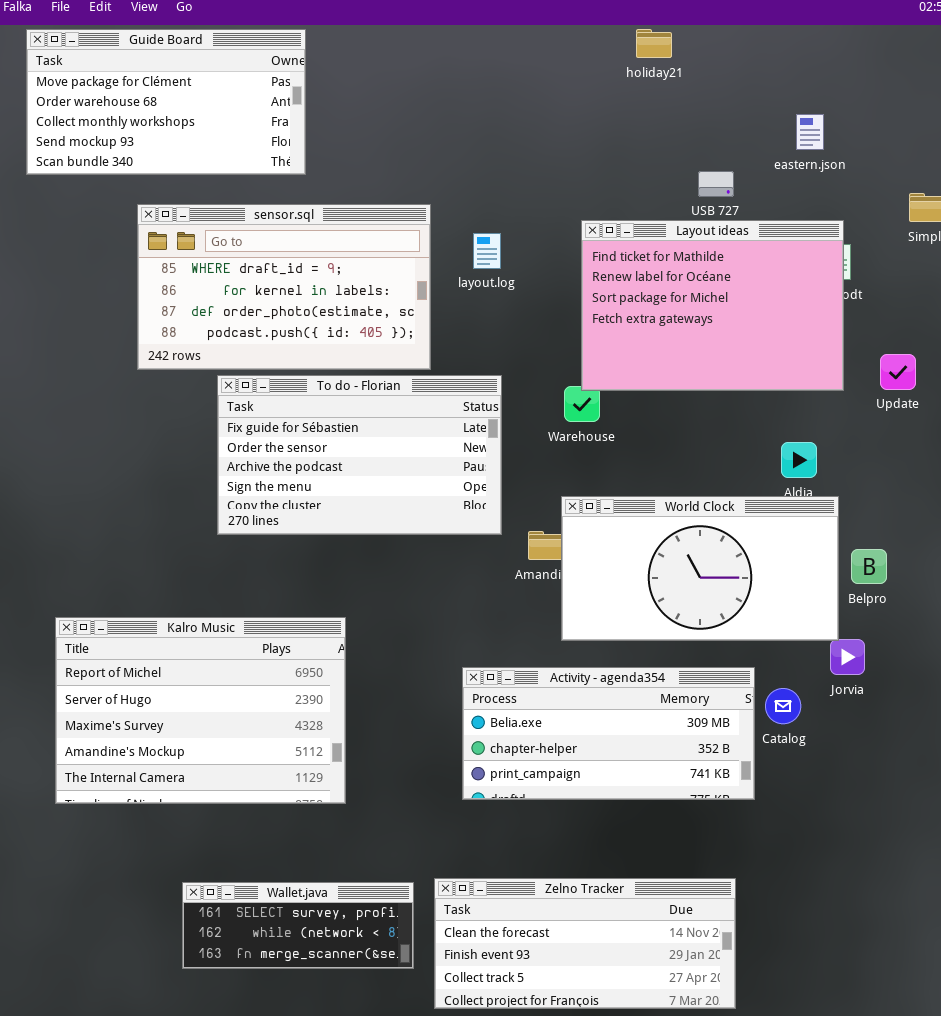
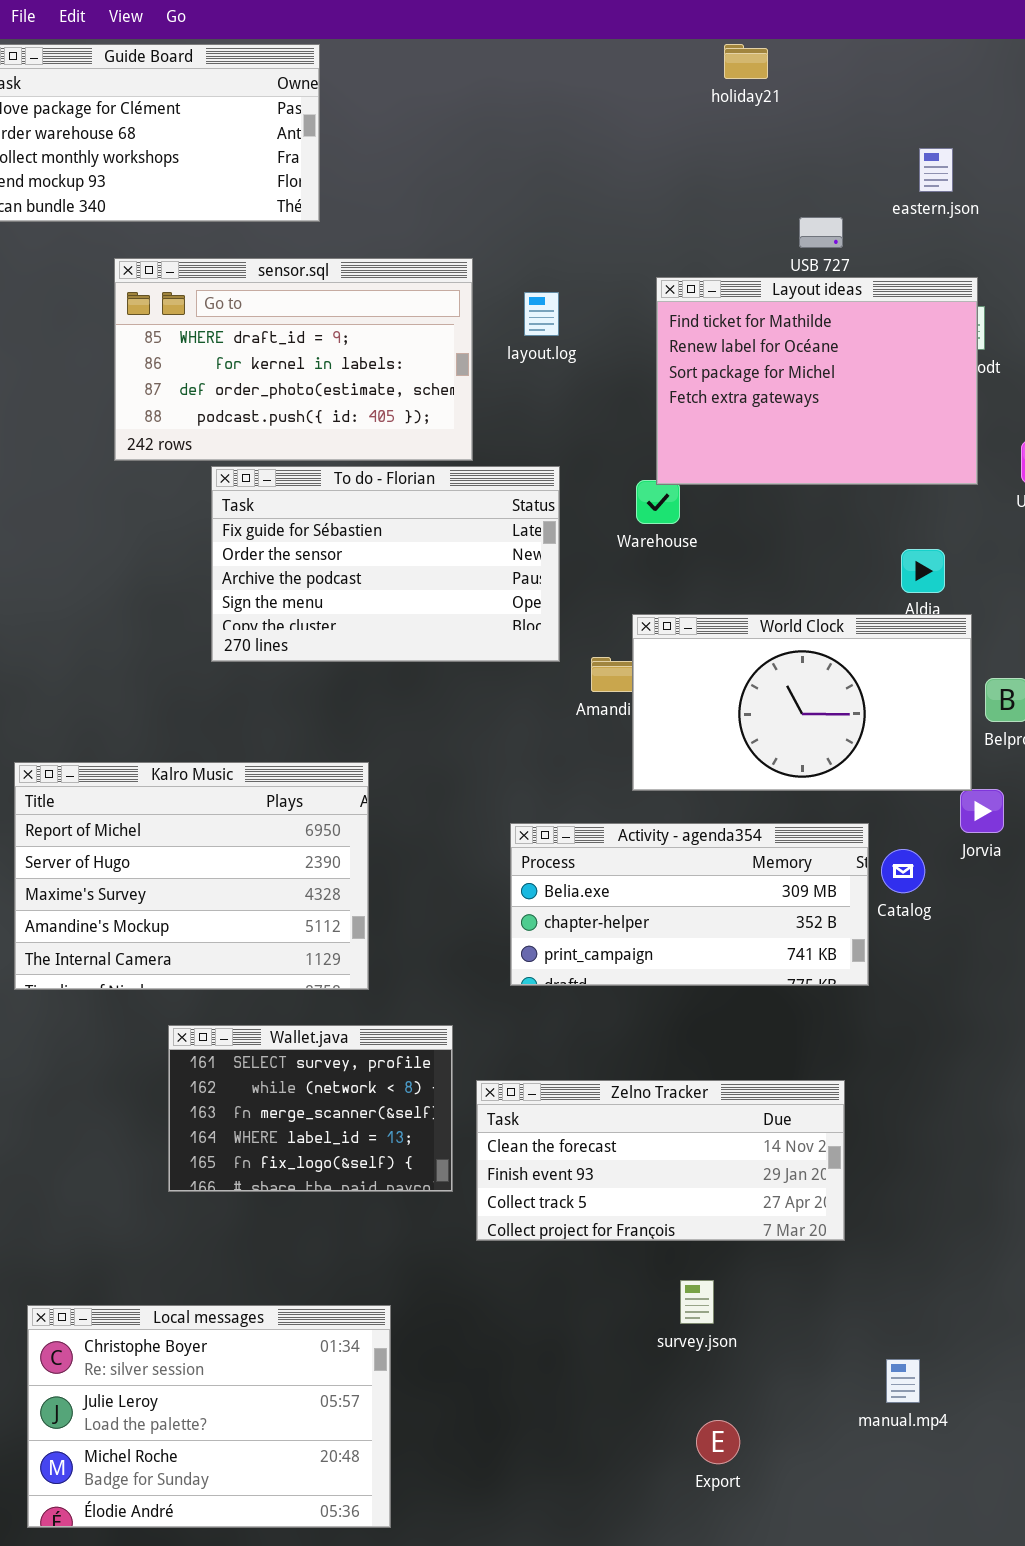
Wallet.java: [182,882,414,969] -> [168,1025,453,1192], resized

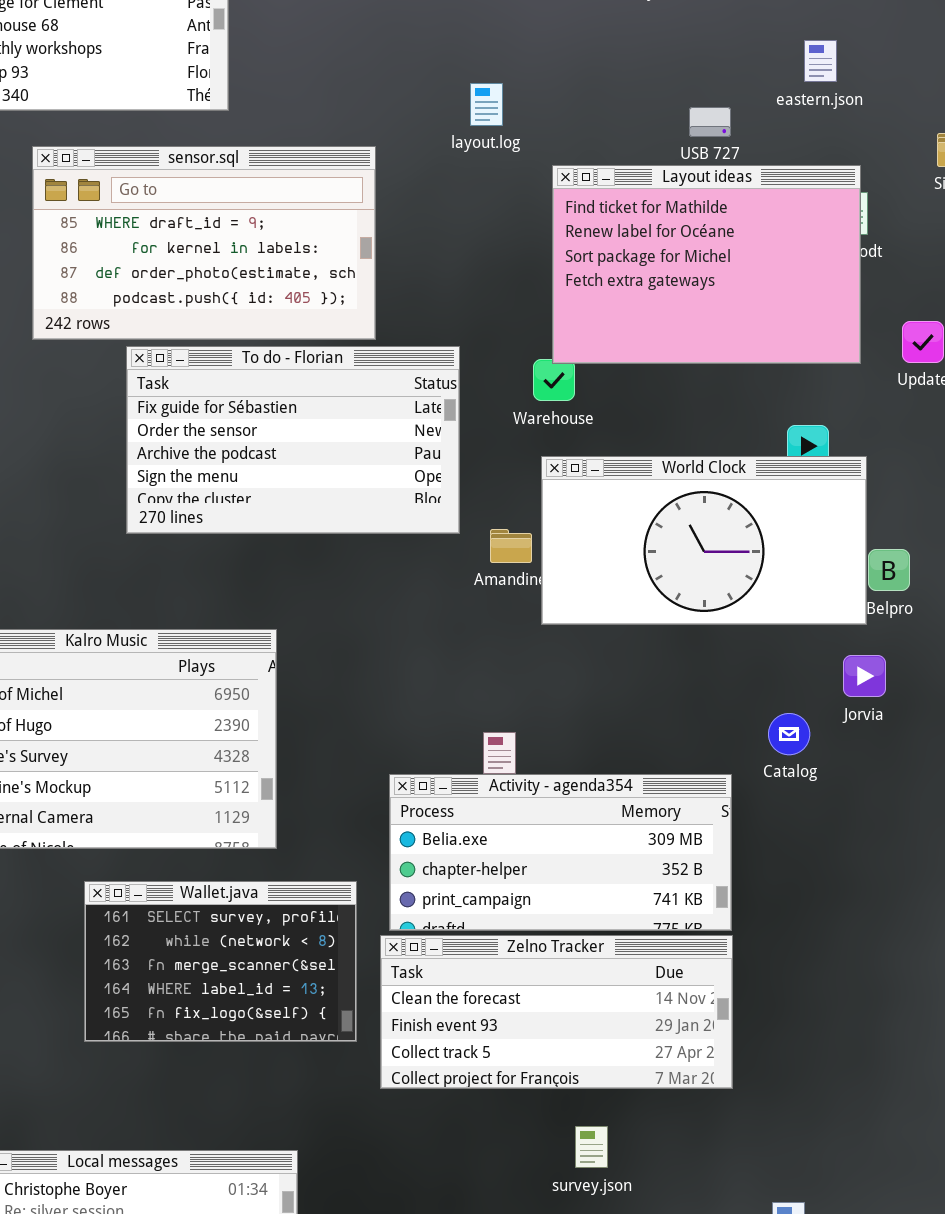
layout.log: [524,292,559,336] -> [470,83,503,126], moved
World Clock: [632,614,972,791] -> [541,456,867,625], moved
Activity - agenda354: [510,823,869,986] -> [389,774,732,931], moved

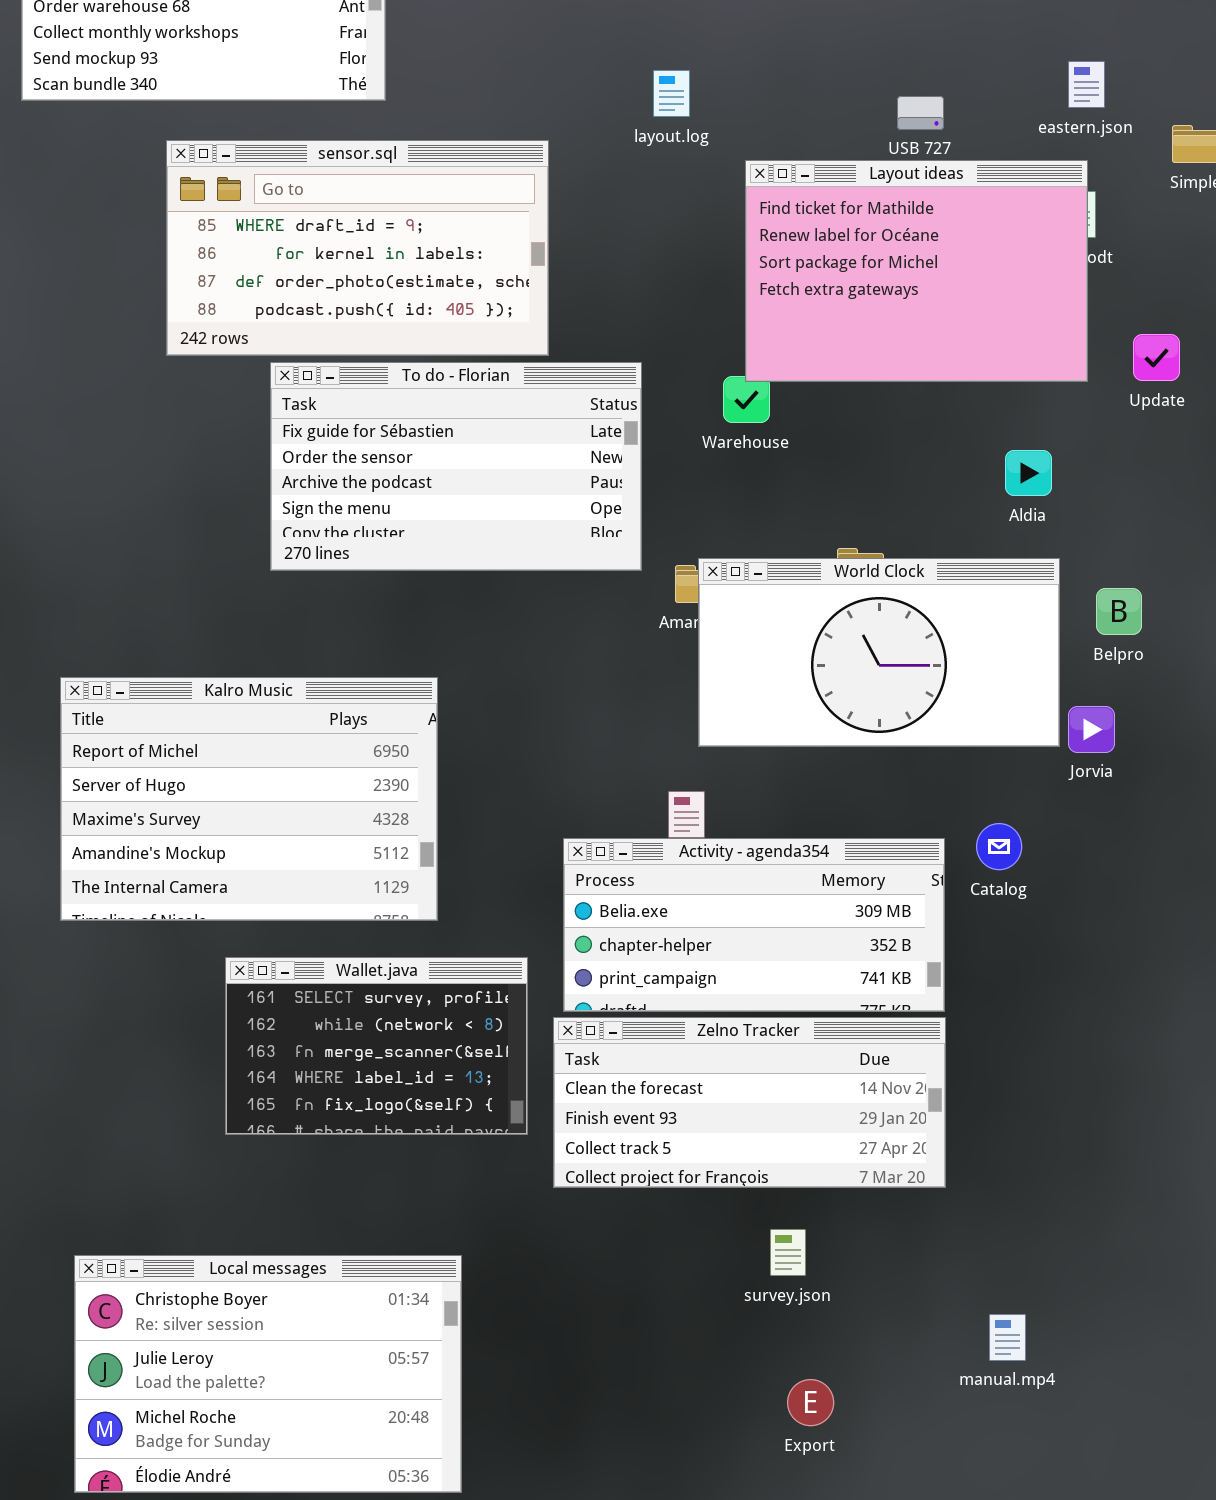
eastern.json: [804,40,837,82] -> [1068,61,1105,108], moved
World Clock: [541,456,867,625] -> [698,558,1060,747], moved
Catalog: [768,713,810,755] -> [976,823,1022,870], moved

